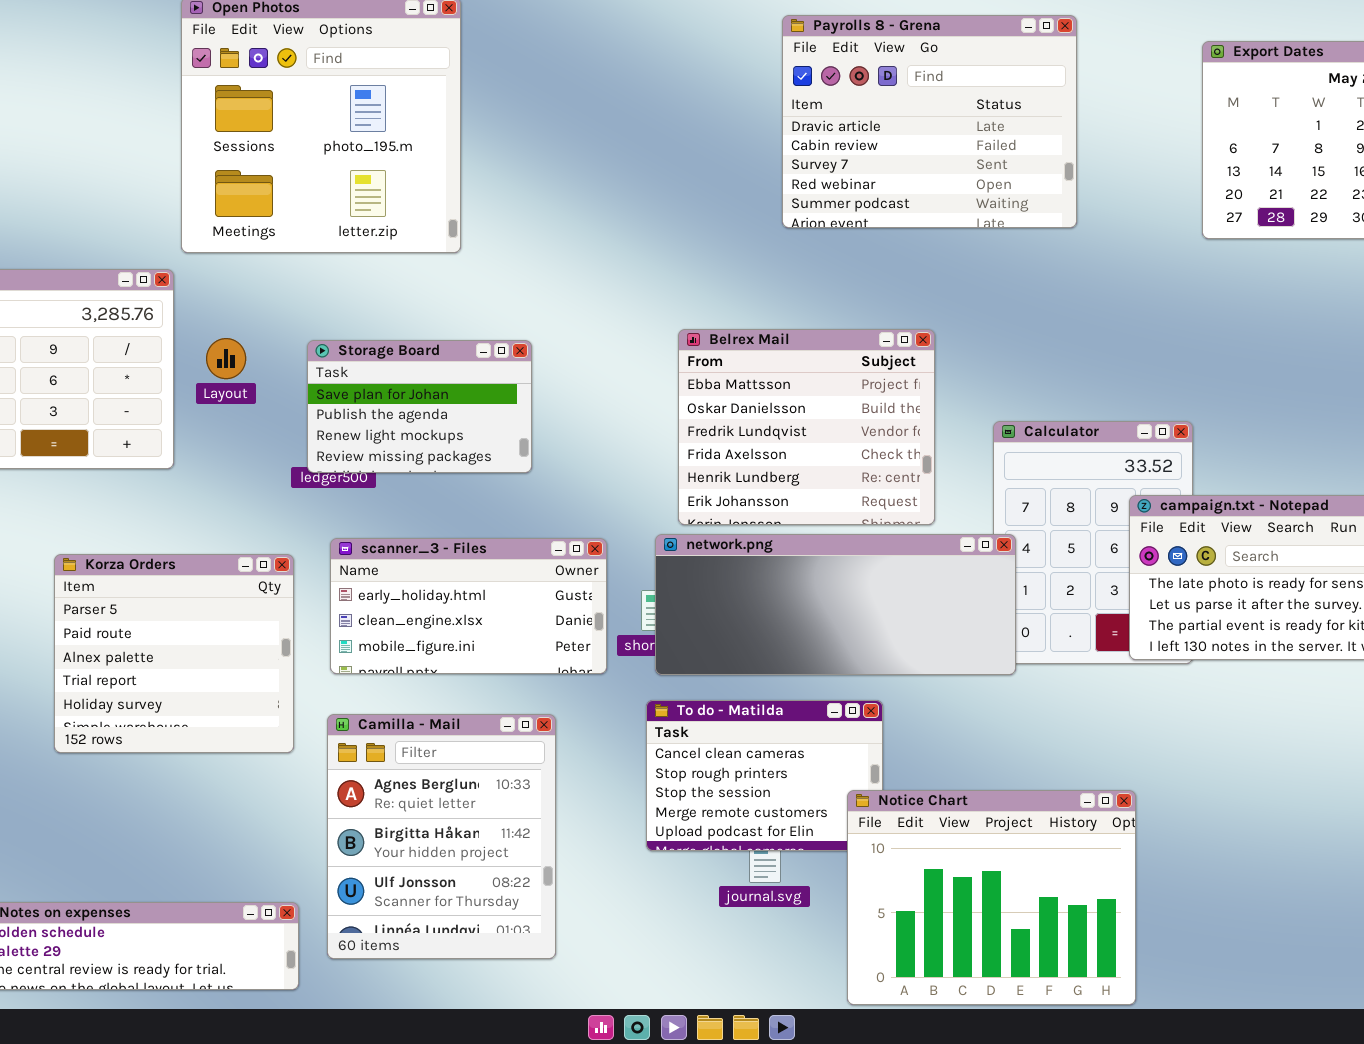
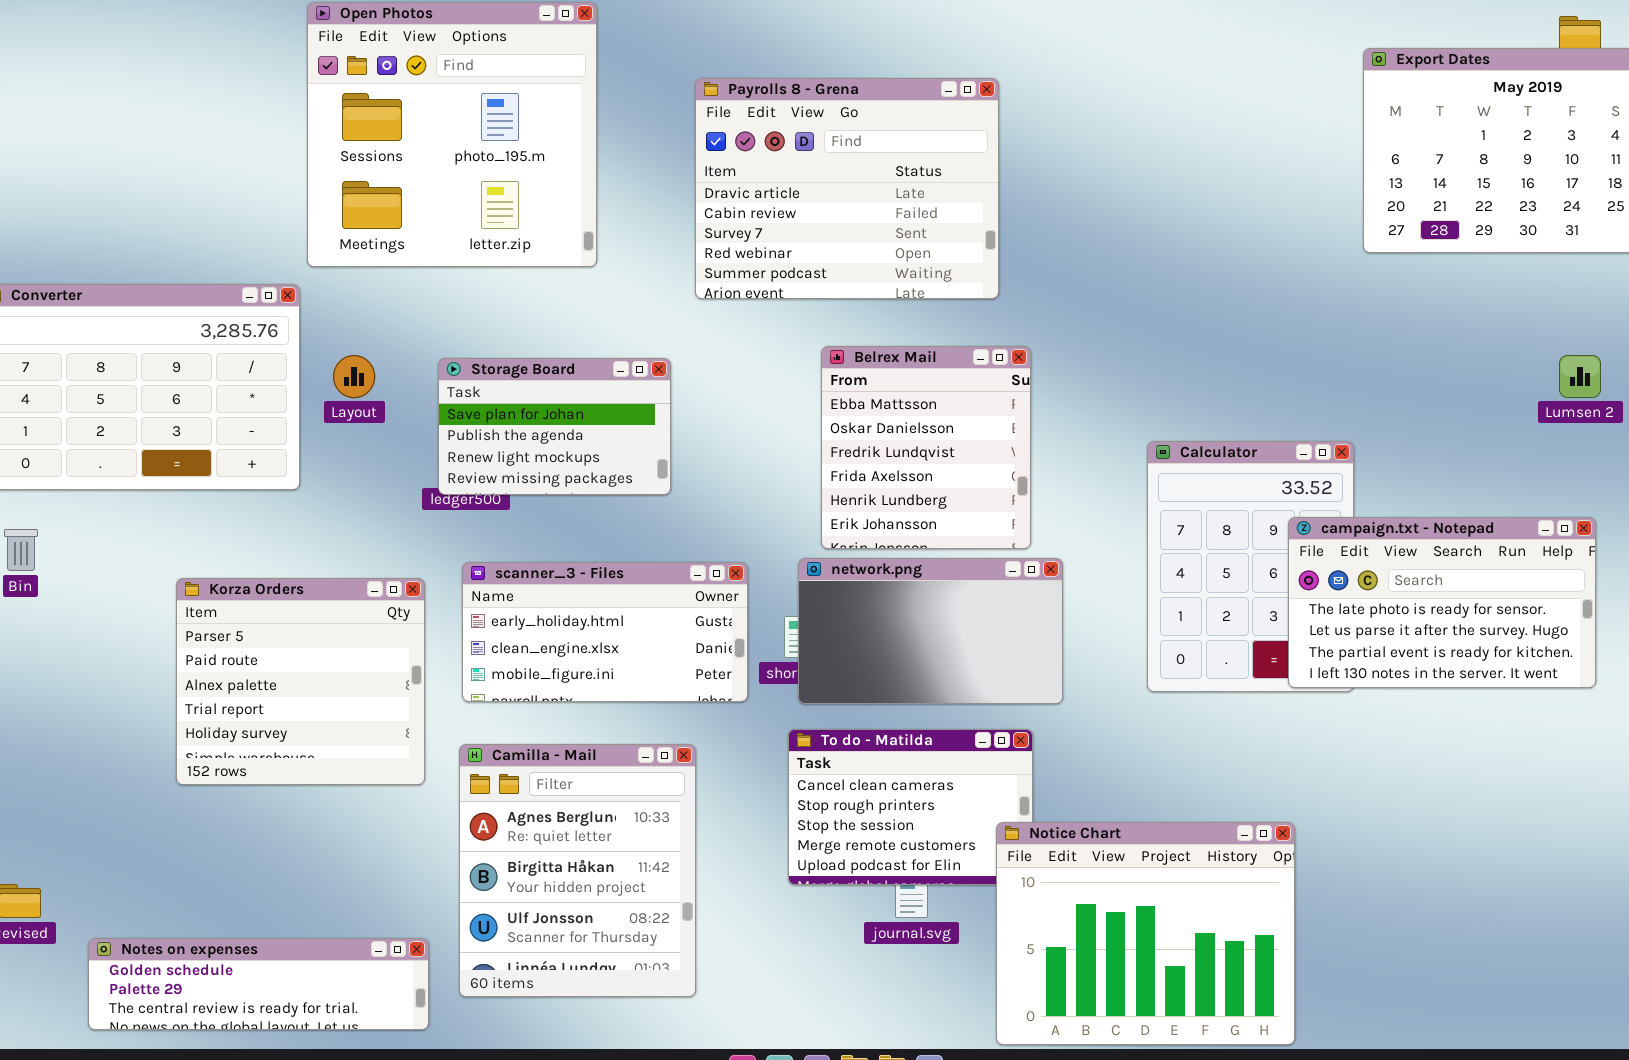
Payrolls 8 - Grena: [782,15,1077,228] -> [695,78,999,299], moved
Belrex Mail: [678,329,935,525] -> [821,346,1031,549], resized
network.png: [655,534,1016,675] -> [798,558,1063,704], resized

